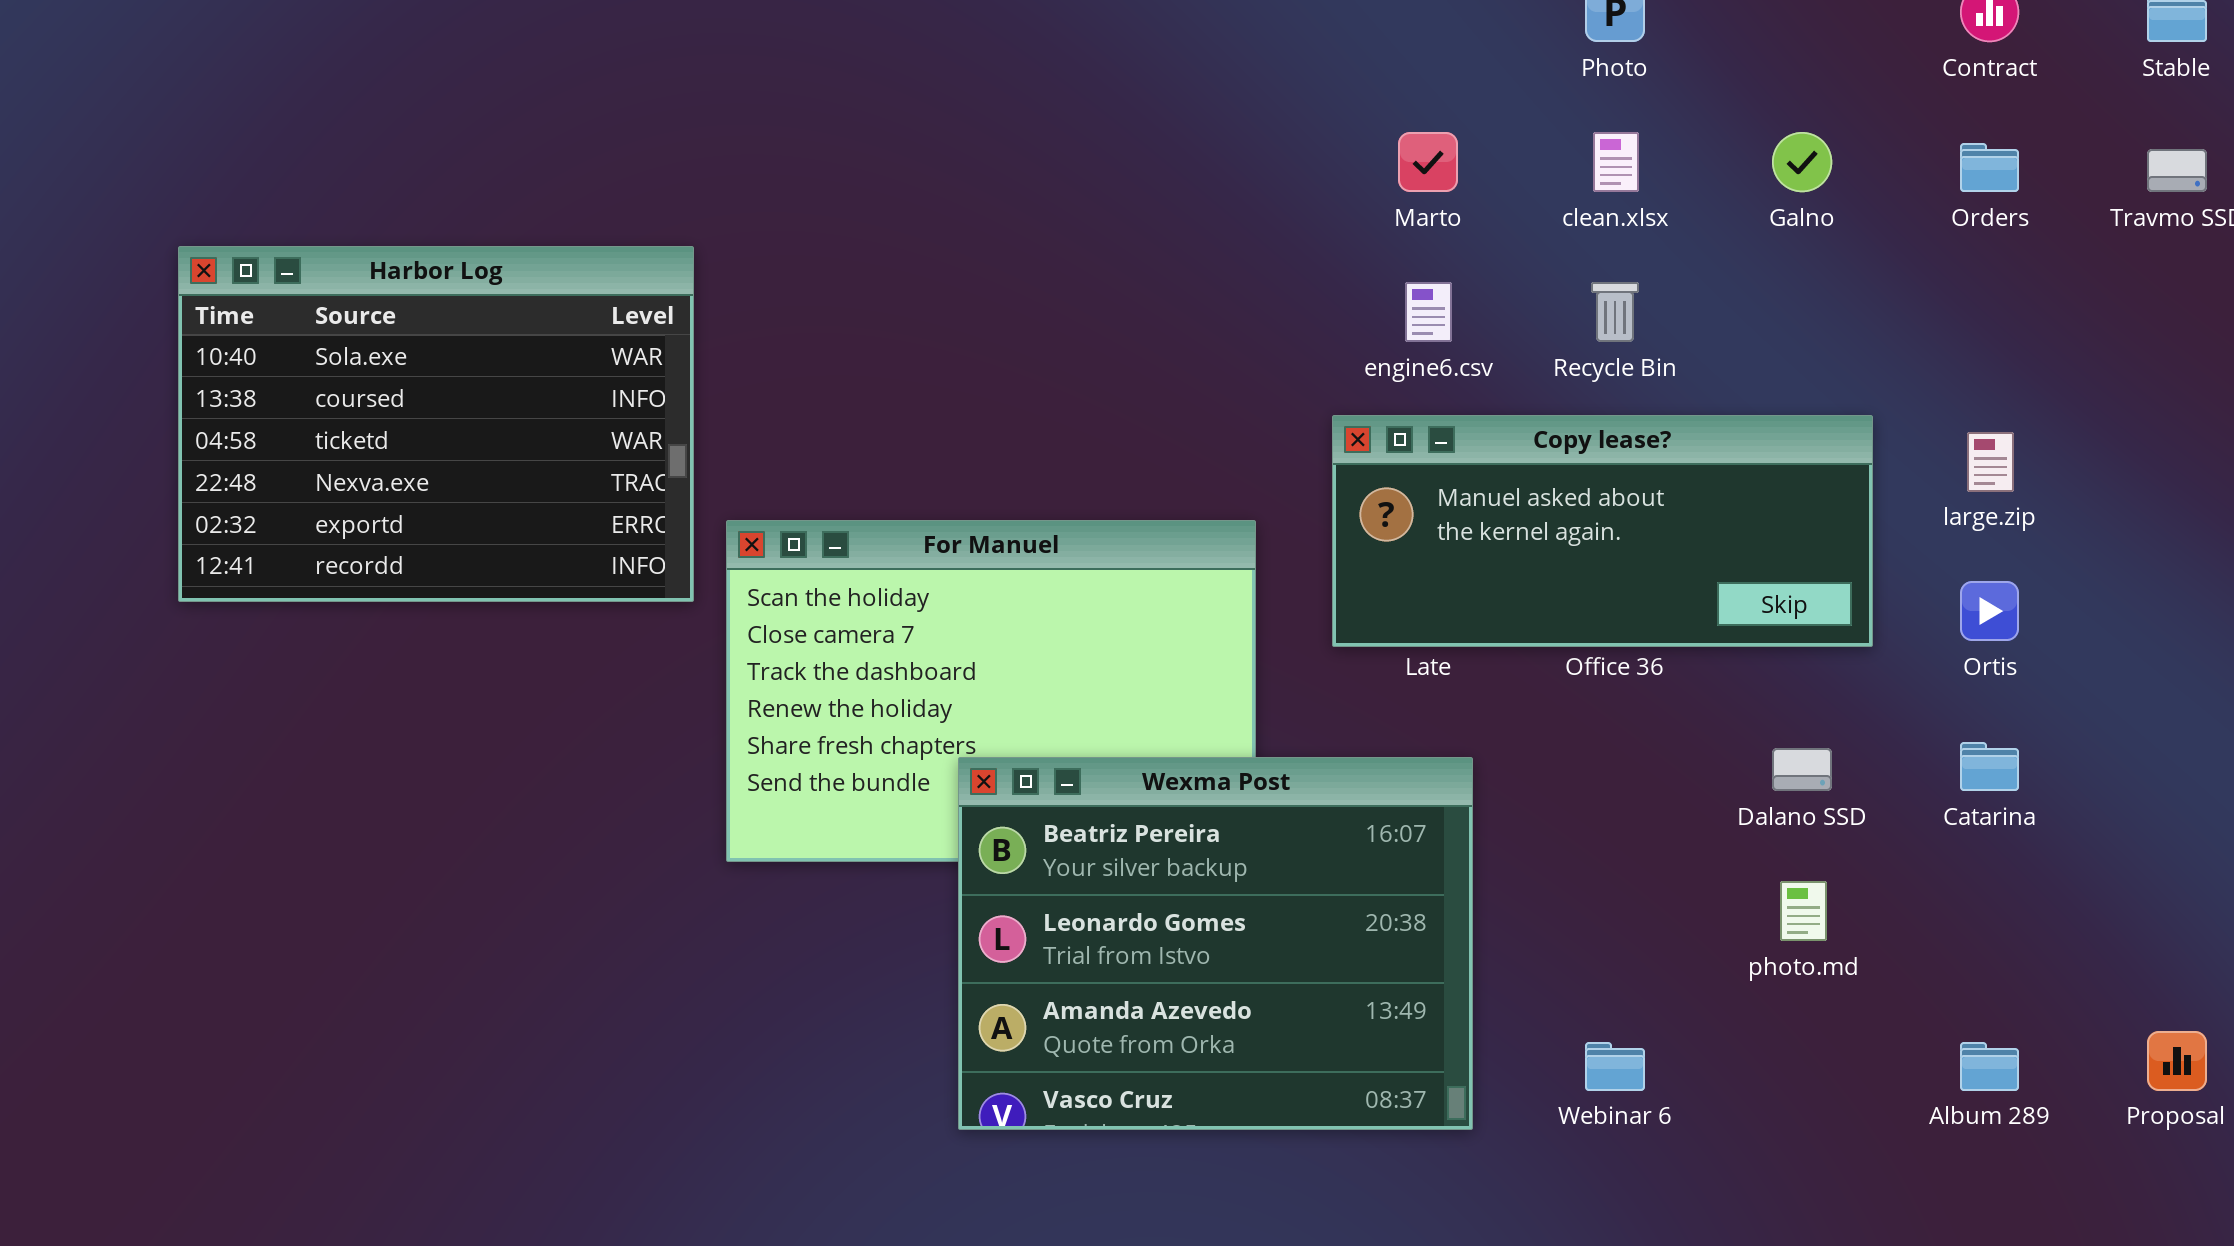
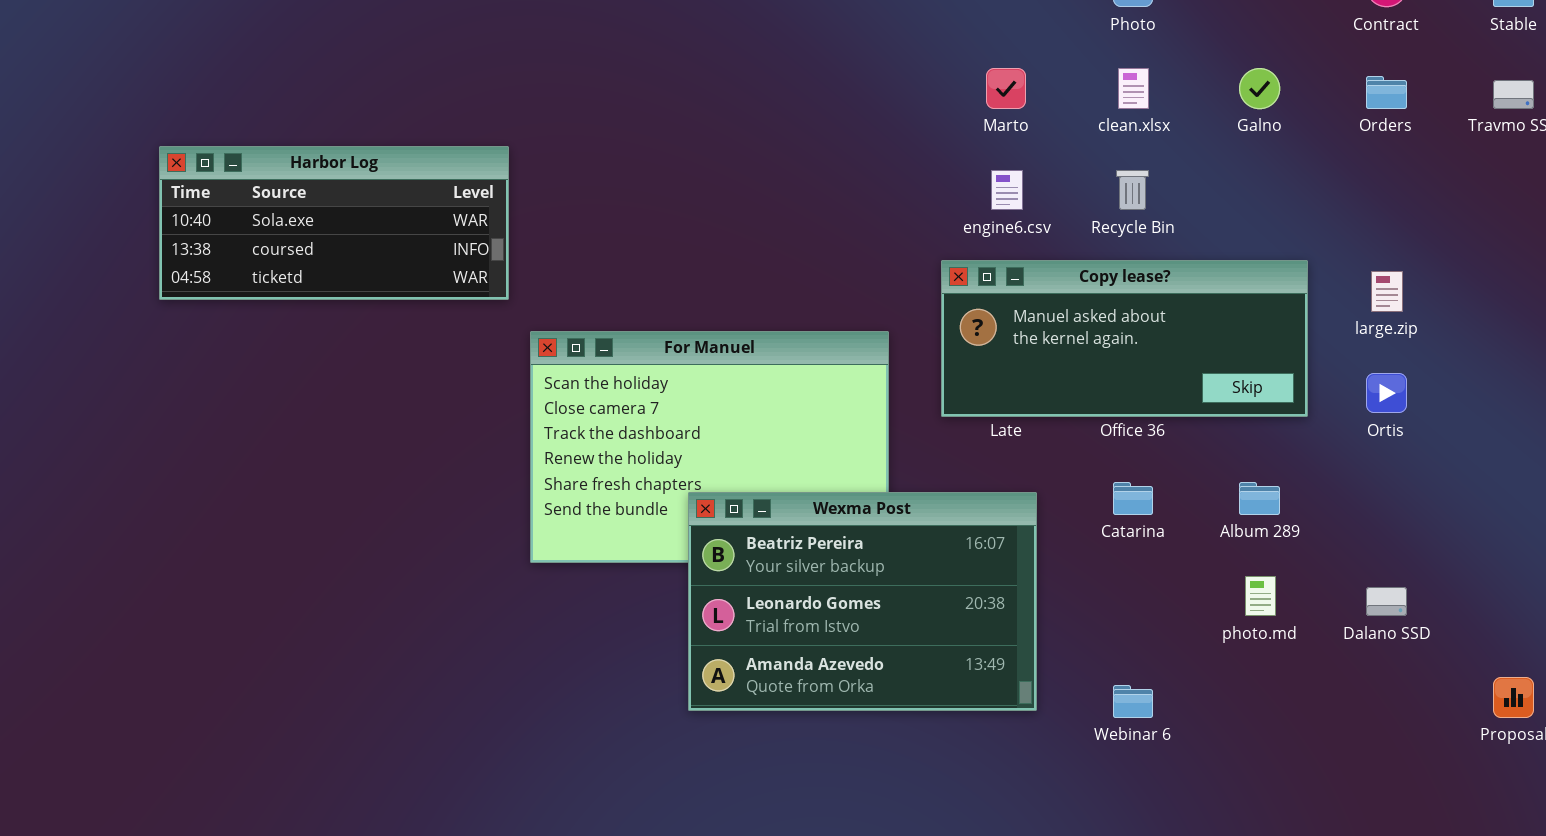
Harbor Log: [178,246,694,602] -> [159,146,509,300], resized
Catarina: [1960,742,2019,791] -> [1113,482,1153,515], moved
Dalano SSD: [1772,748,1832,791] -> [1366,587,1407,616], moved
Wexma Post: [958,757,1473,1130] -> [688,492,1037,711], resized
Album 289: [1960,1042,2019,1091] -> [1239,482,1280,515], moved

